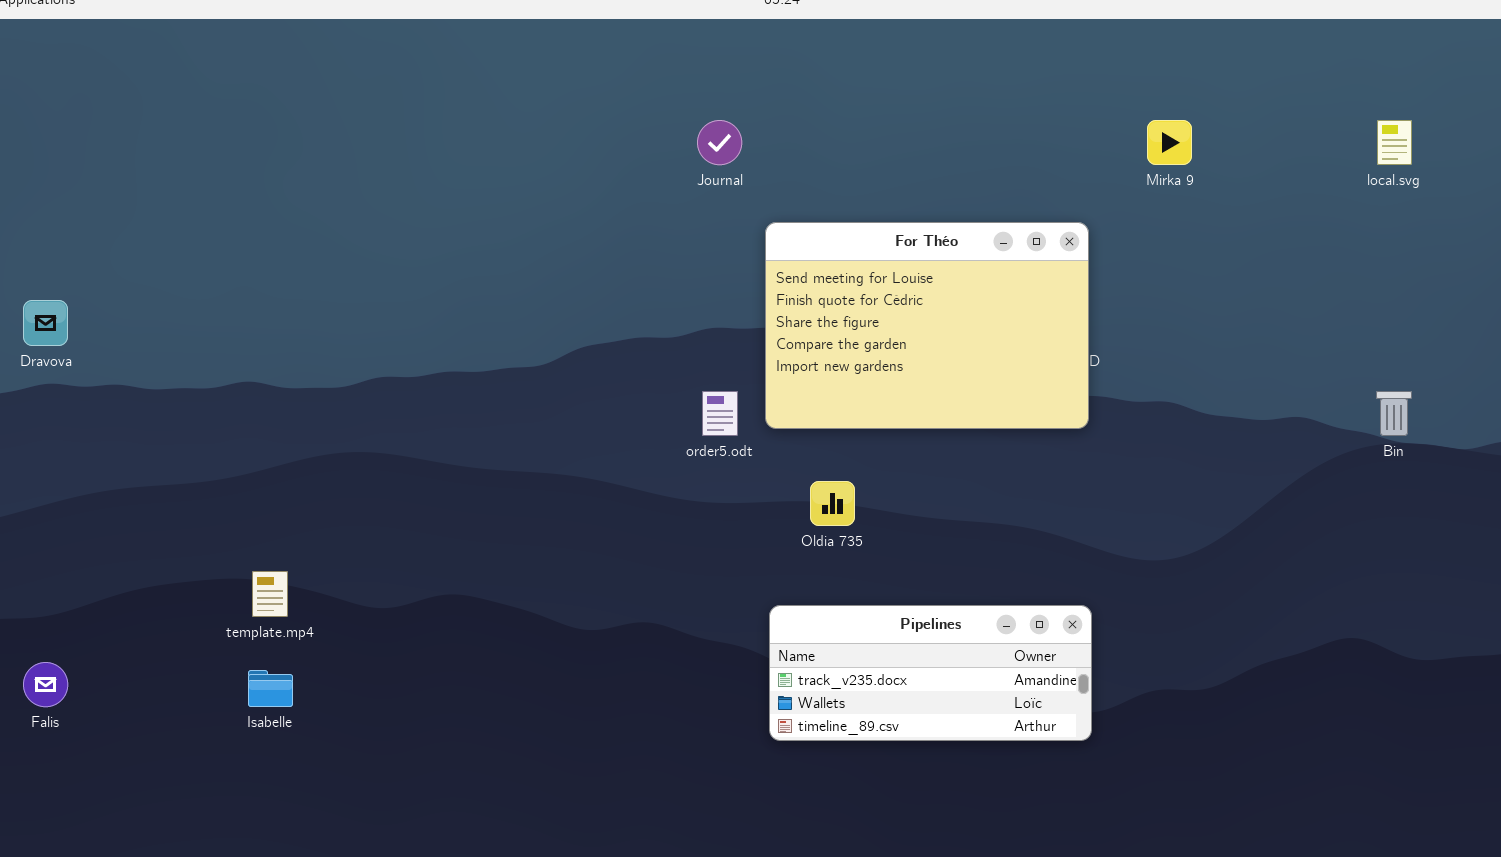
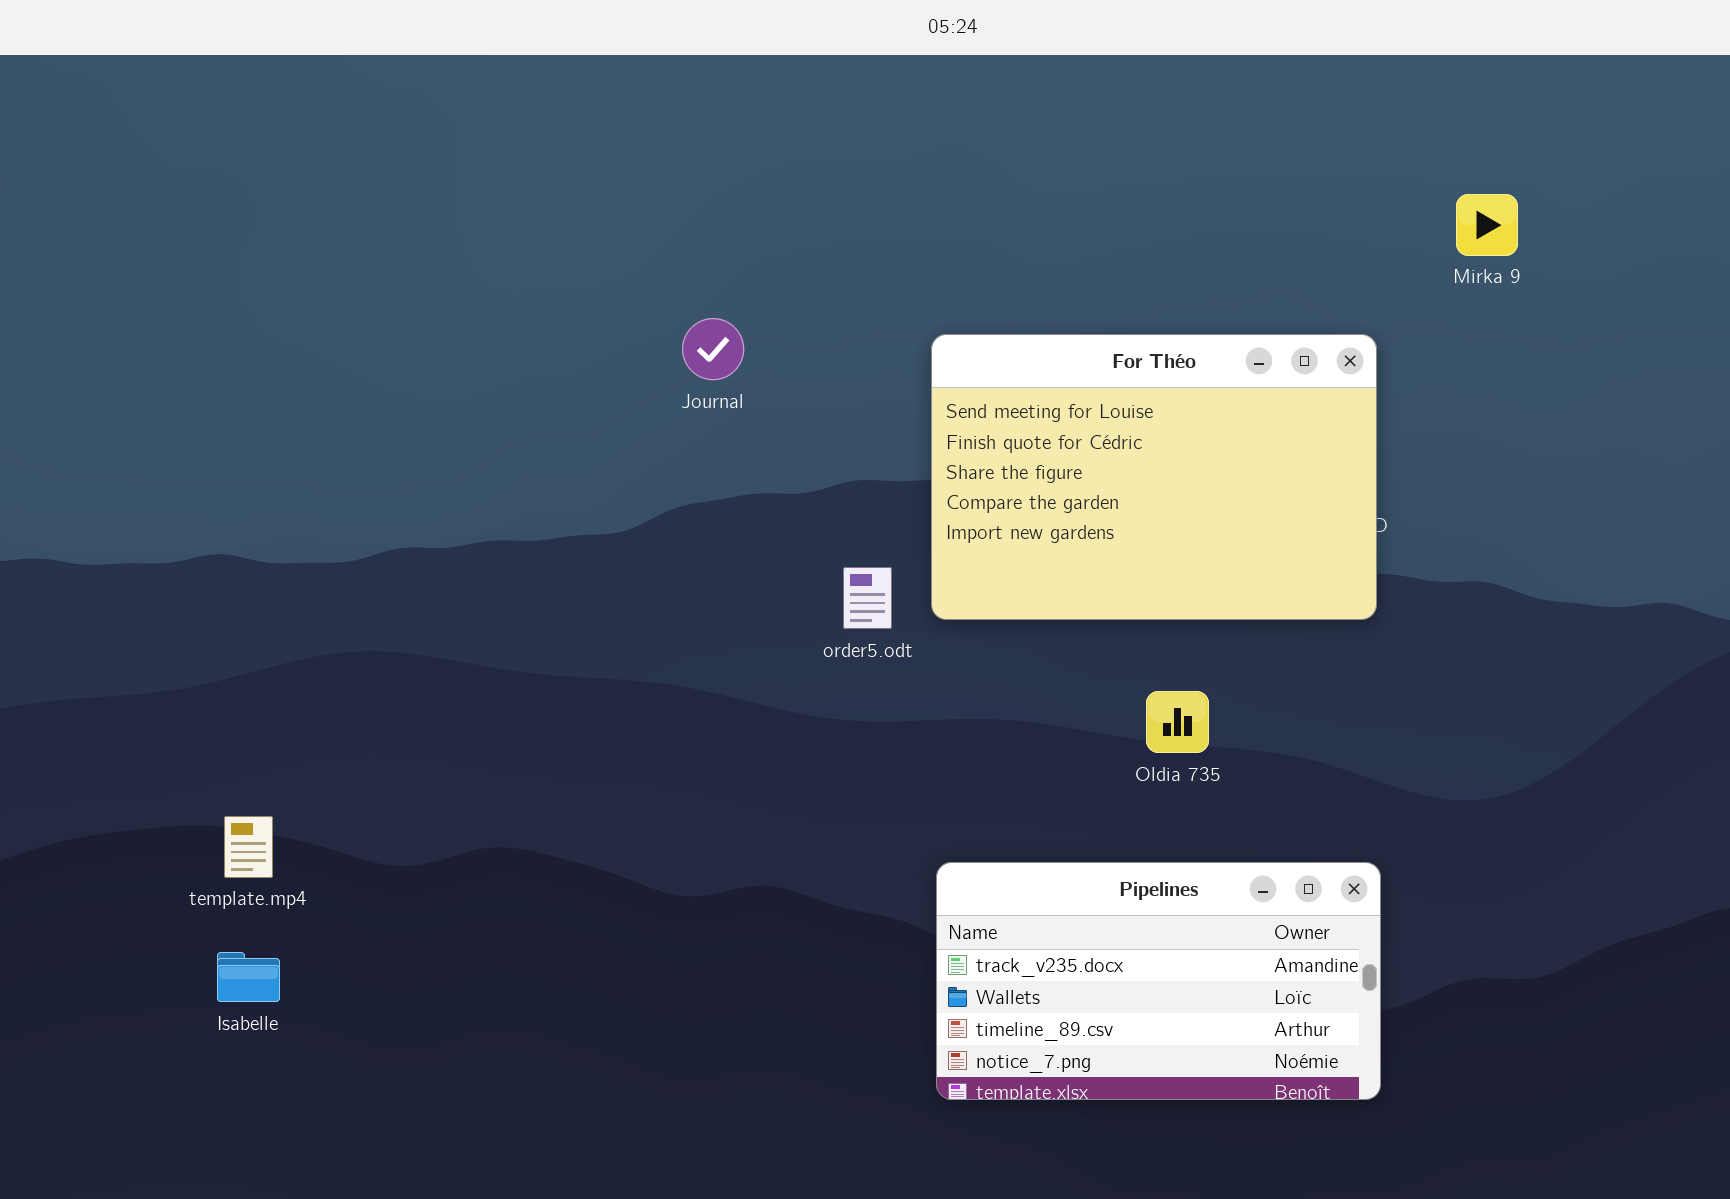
Journal: [697,120,742,165] -> [682,318,744,380], moved
Oldia 735: [810,481,855,526] -> [1146,691,1209,753], moved
Pipelines: [769,605,1092,741] -> [936,862,1381,1100], resized

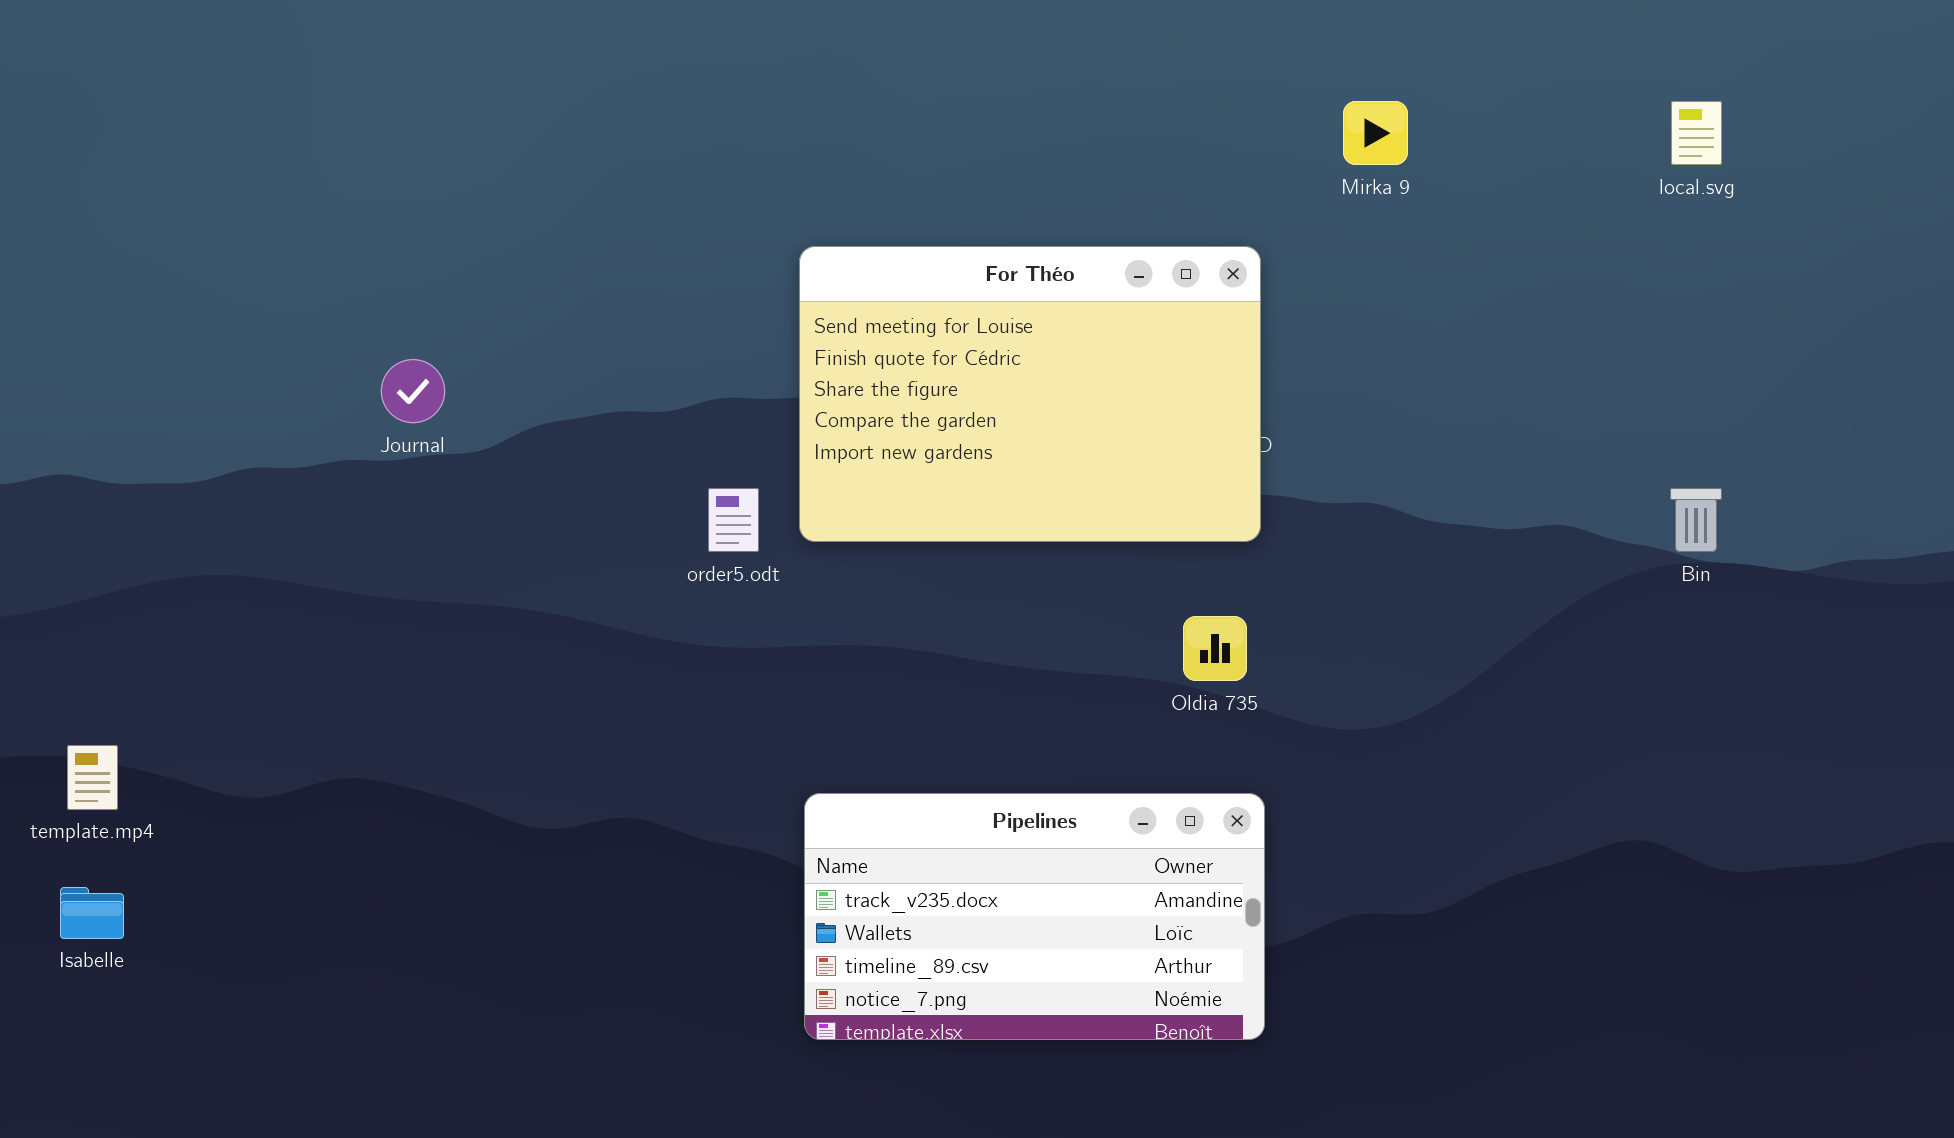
Journal: [682,318,744,380] -> [381,359,445,423], moved
Oldia 735: [1146,691,1209,753] -> [1183,616,1247,681], moved

